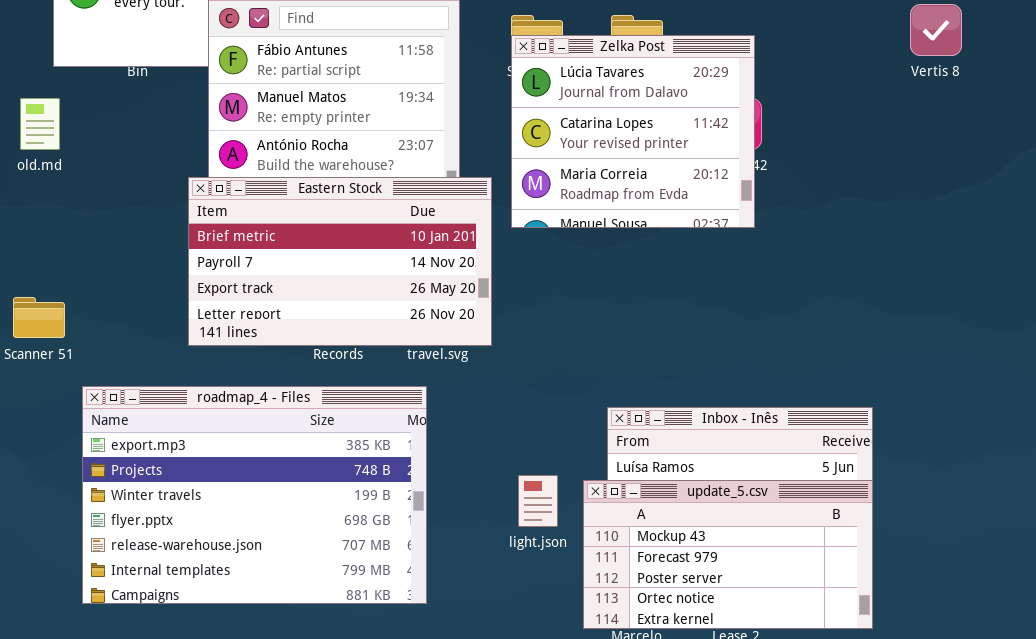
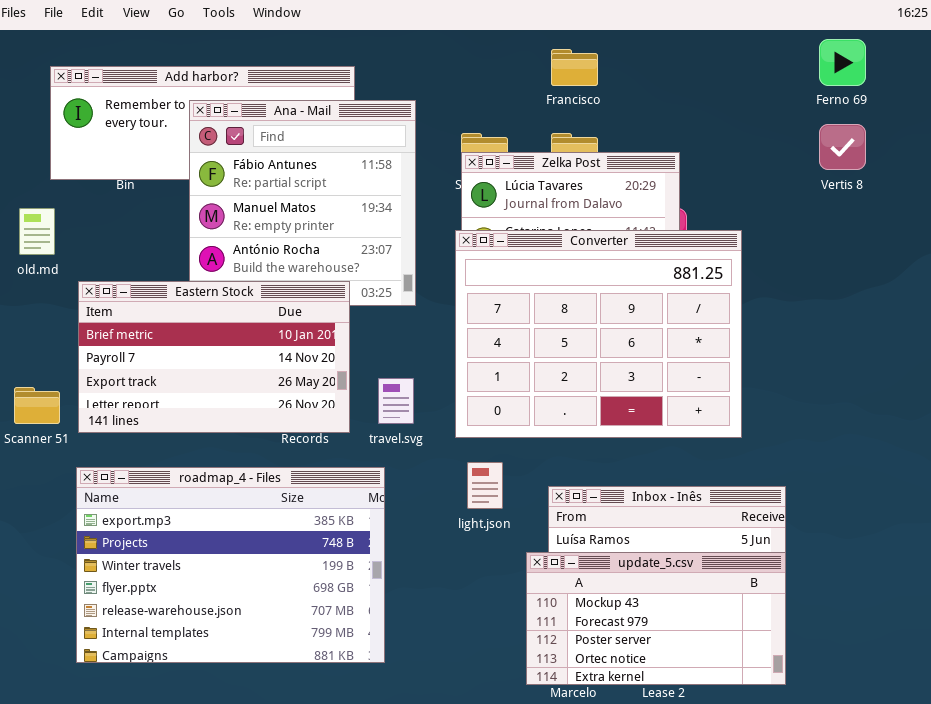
Converter: none -> [455,230,742,438], opened
Eastern Stock: [188,177,492,346] -> [78,281,350,433], moved
light.json: [518,475,558,527] -> [467,462,503,509], moved

